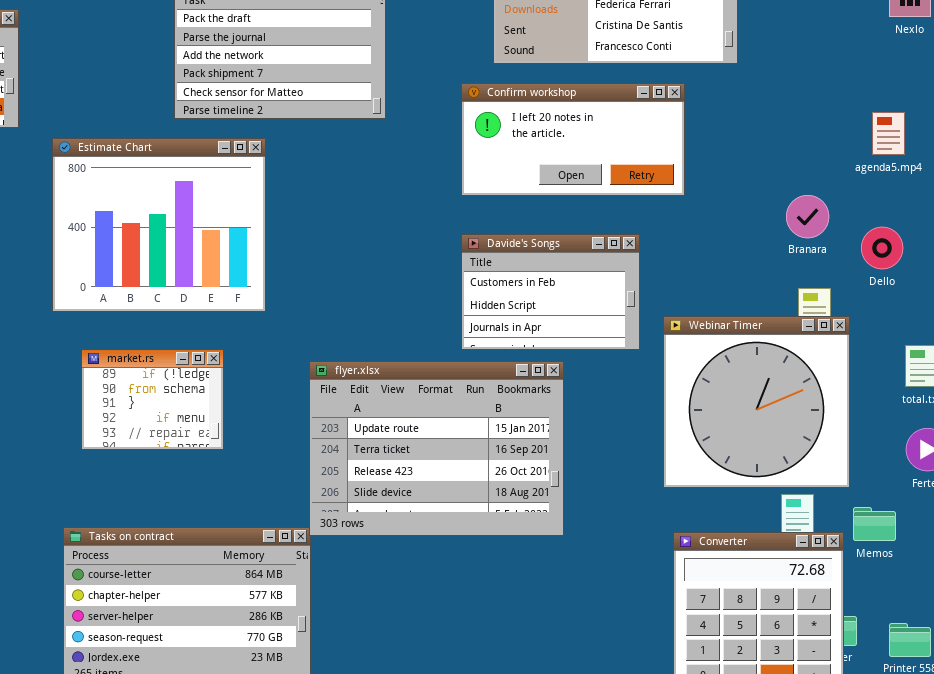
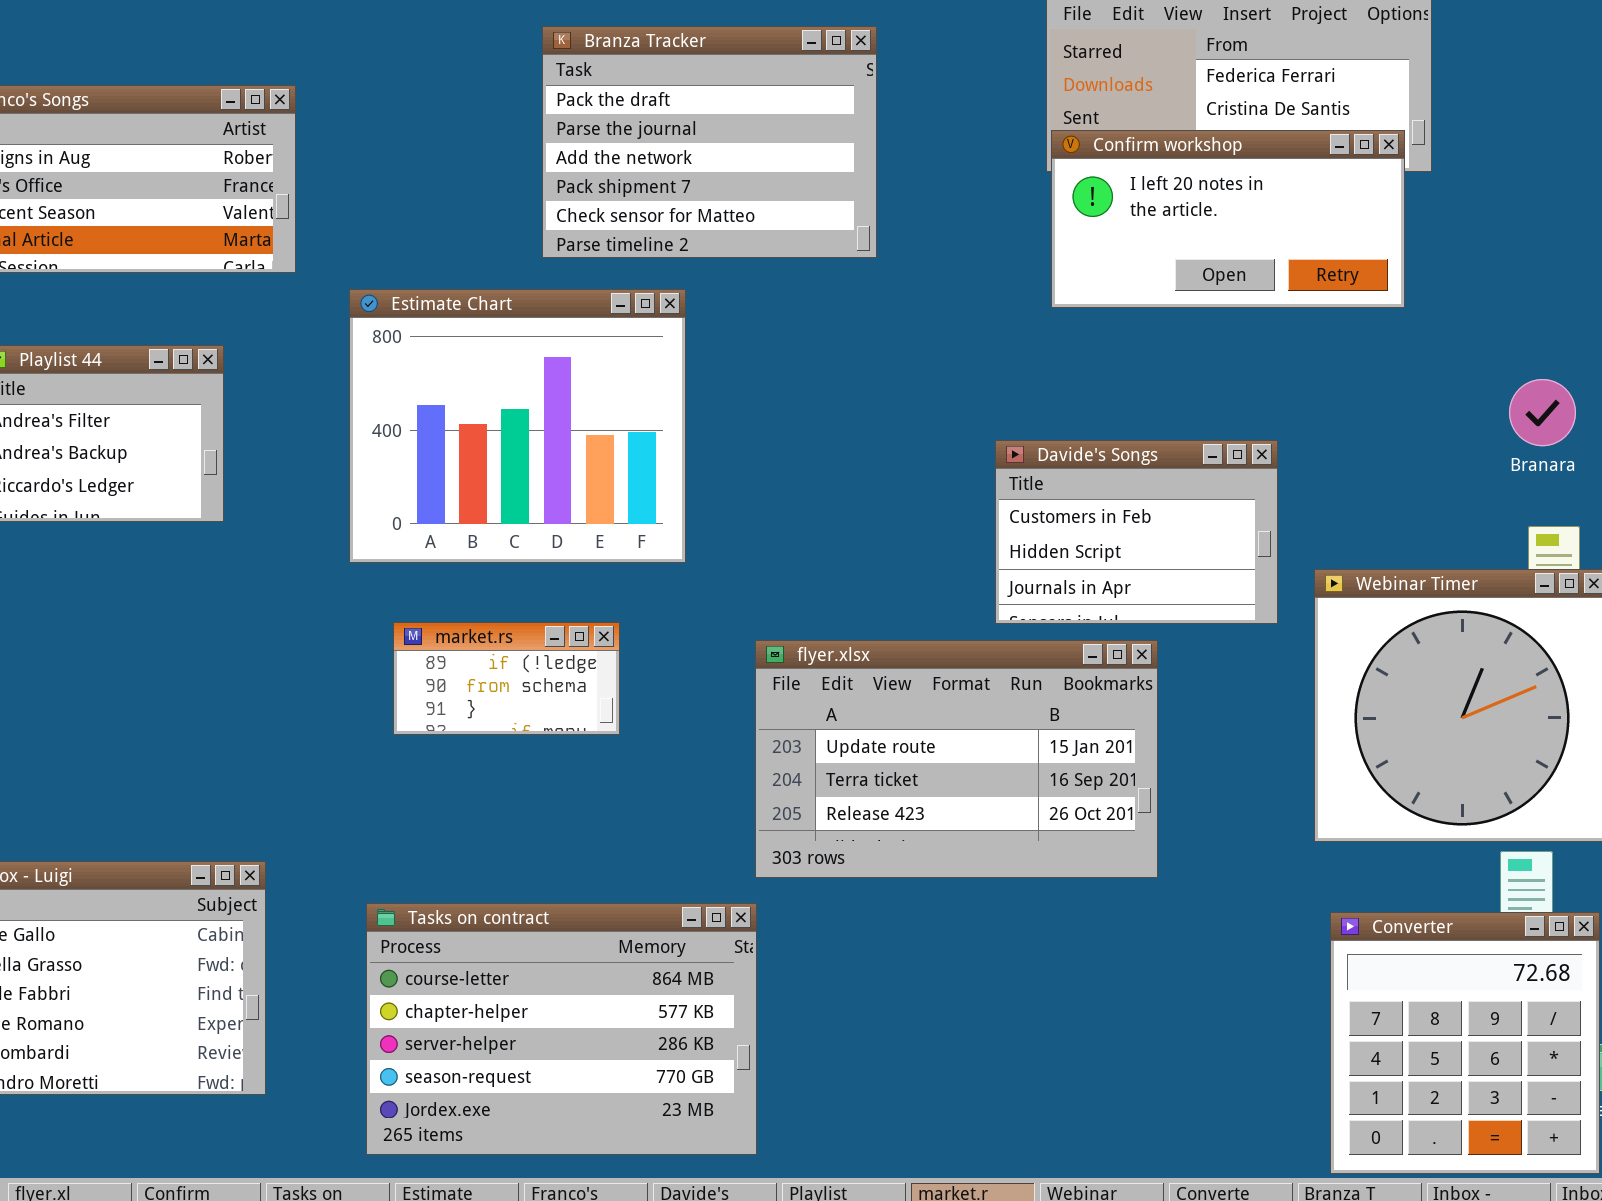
Confirm workshop: [461,83,685,196] -> [1051,130,1405,308], moved
market.rs: [81,349,224,450] -> [393,622,620,735], resized
flyer.xlsx: [309,361,564,536] -> [755,640,1158,878], resized

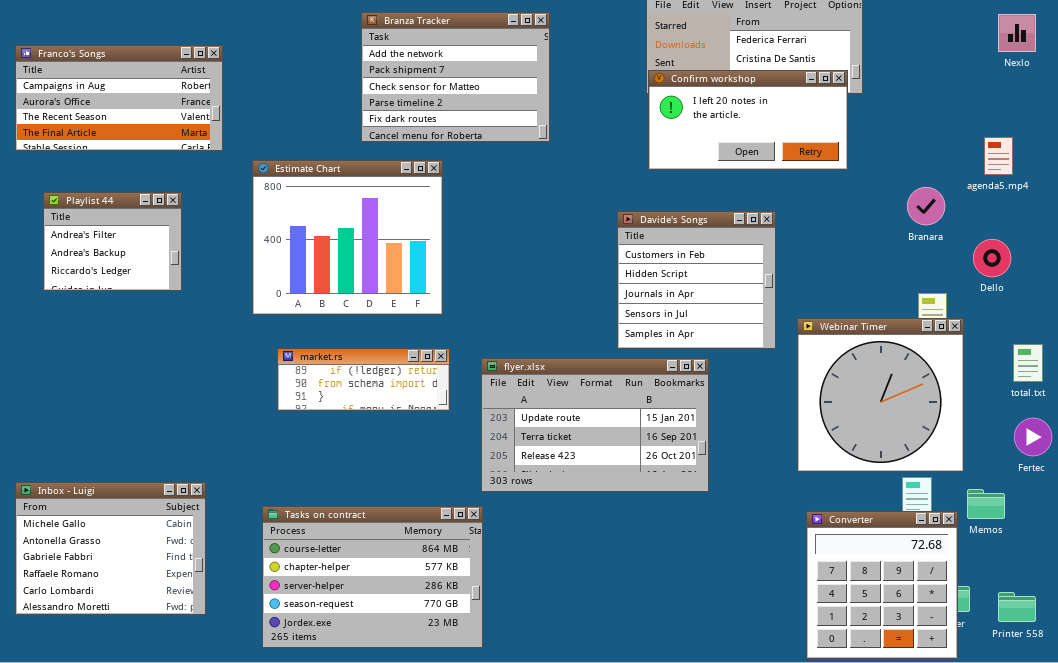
Branza Tracker: [542,26,877,258] -> [361,12,550,142], scrolled down 2 rows
Branara: [1509,379,1576,446] -> [907,187,945,225], moved
Davide's Songs: [995,440,1278,624] -> [617,211,776,349], resized
market.rs: [393,622,620,735] -> [277,348,450,411], resized

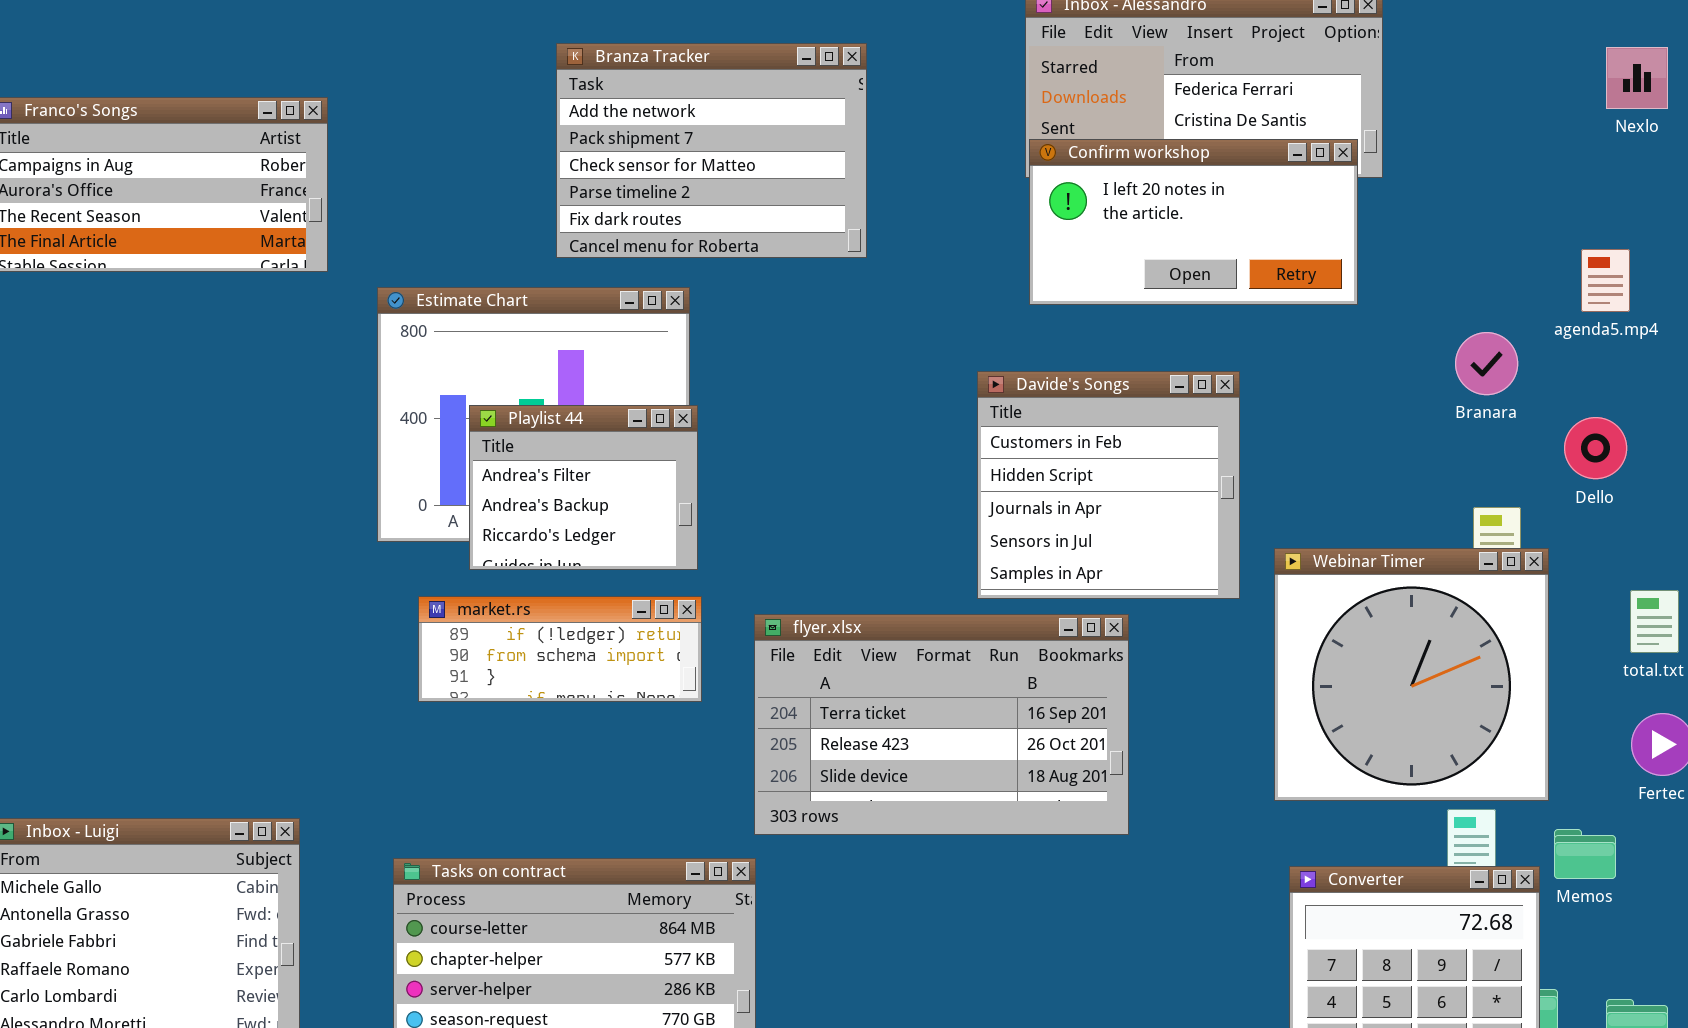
Playlist 44: [43,192,182,291] -> [469,405,698,570], moved
flyer.xlsx: [481,358,709,492] -> [754,614,1129,835], scrolled down 1 row

